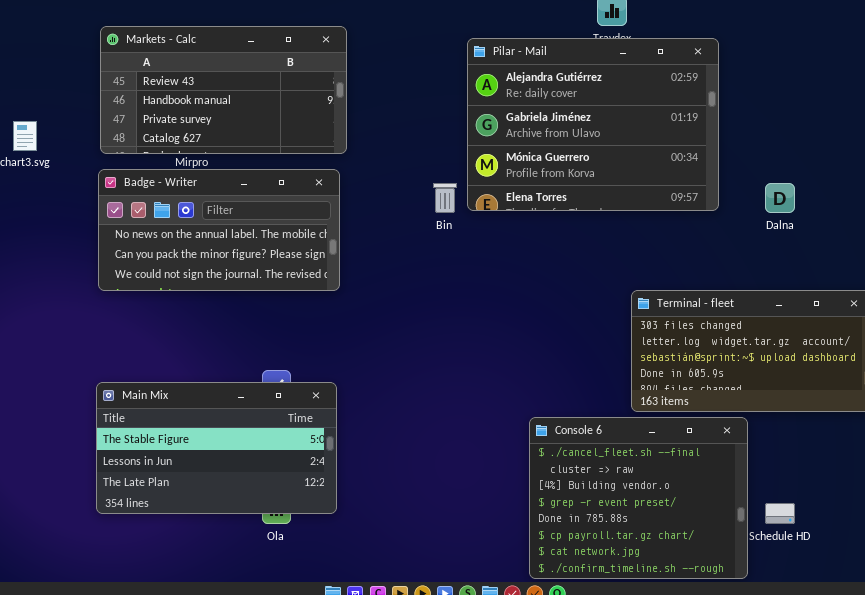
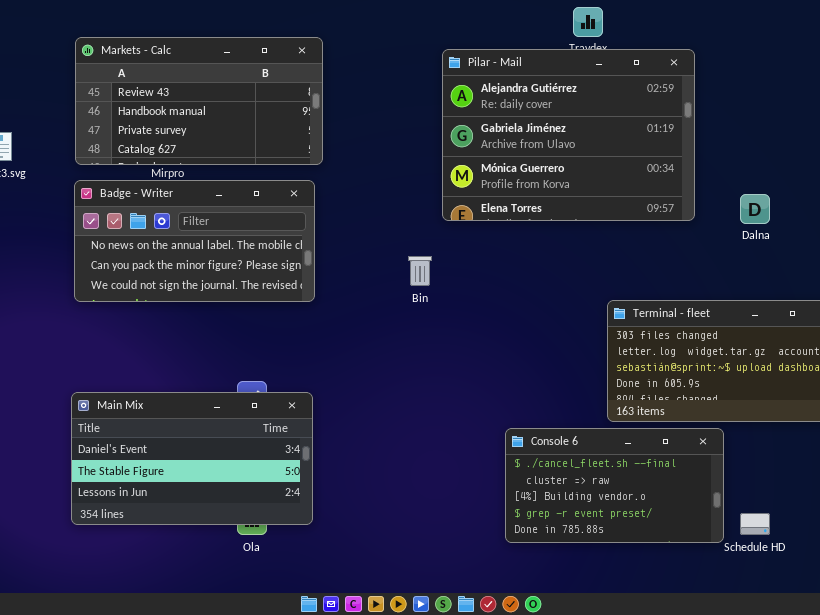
Bin: [433,183,457,213] -> [408,256,432,286], moved
Main Mix: [96,382,337,514] -> [71,392,313,525], scrolled up 1 row
Console 6: [529,417,748,579] -> [505,428,724,543], resized

